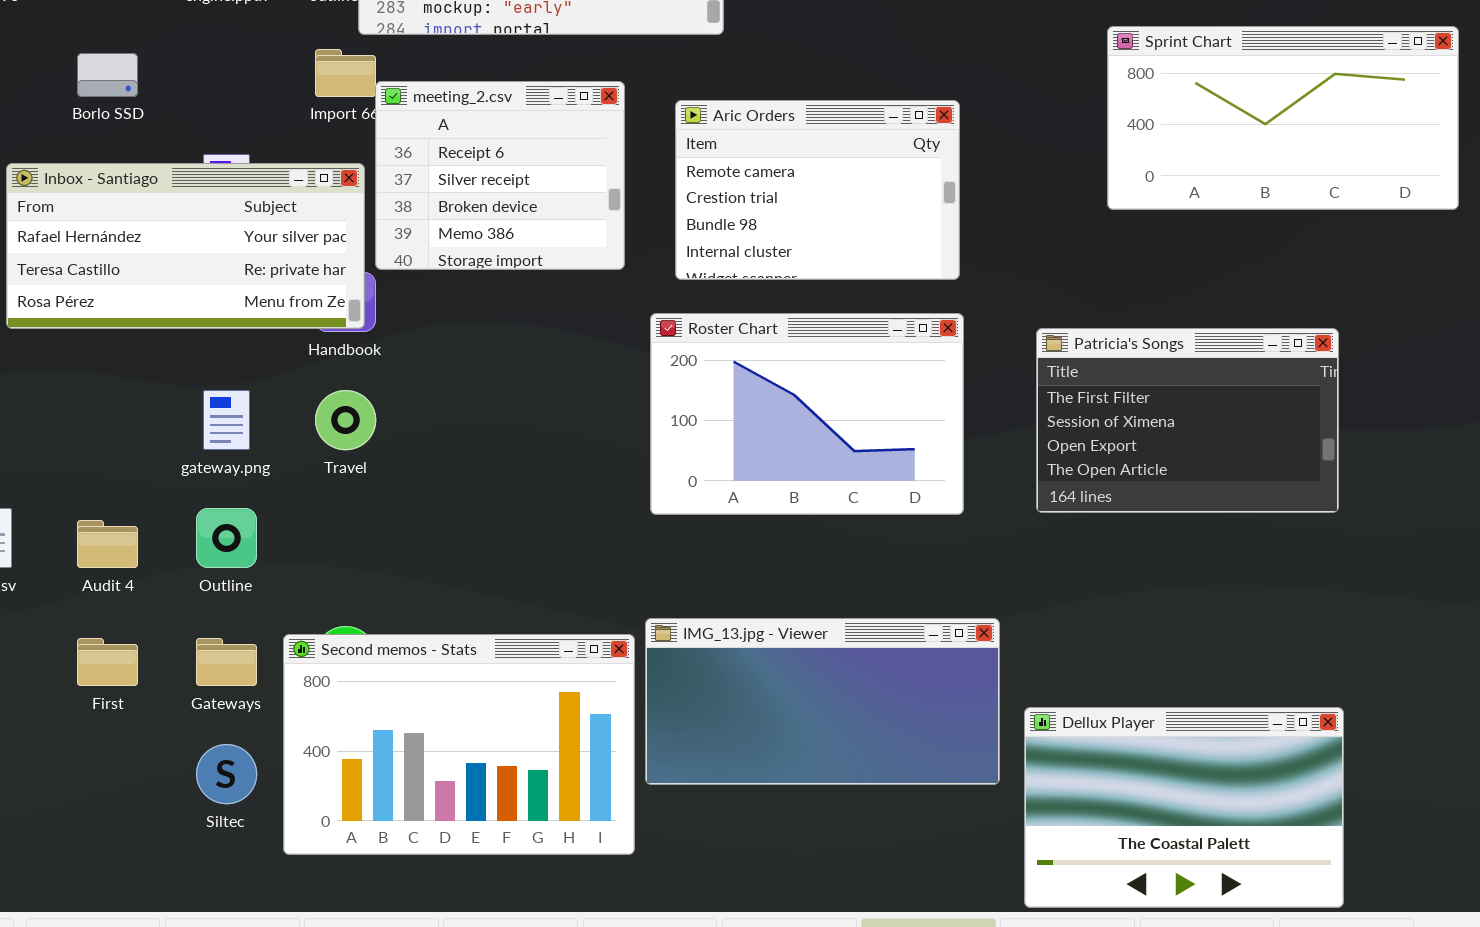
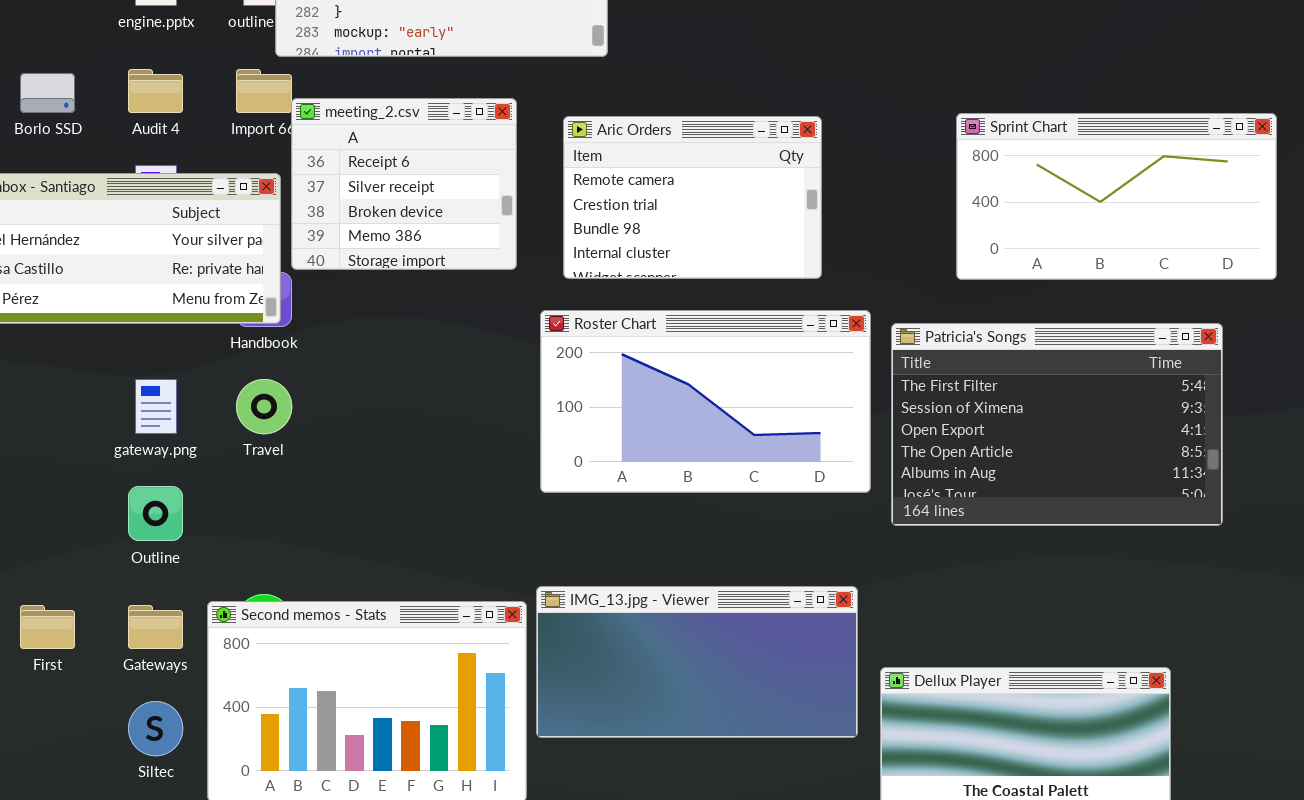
Sprint Chart: [1107,26,1459,210] -> [956,113,1277,280], moved
Roster Chart: [650,313,964,515] -> [540,310,871,493], resized
Patricia's Songs: [1036,328,1339,513] -> [891,323,1223,526], resized
Audit 4: [77,520,138,568] -> [128,69,183,113], moved

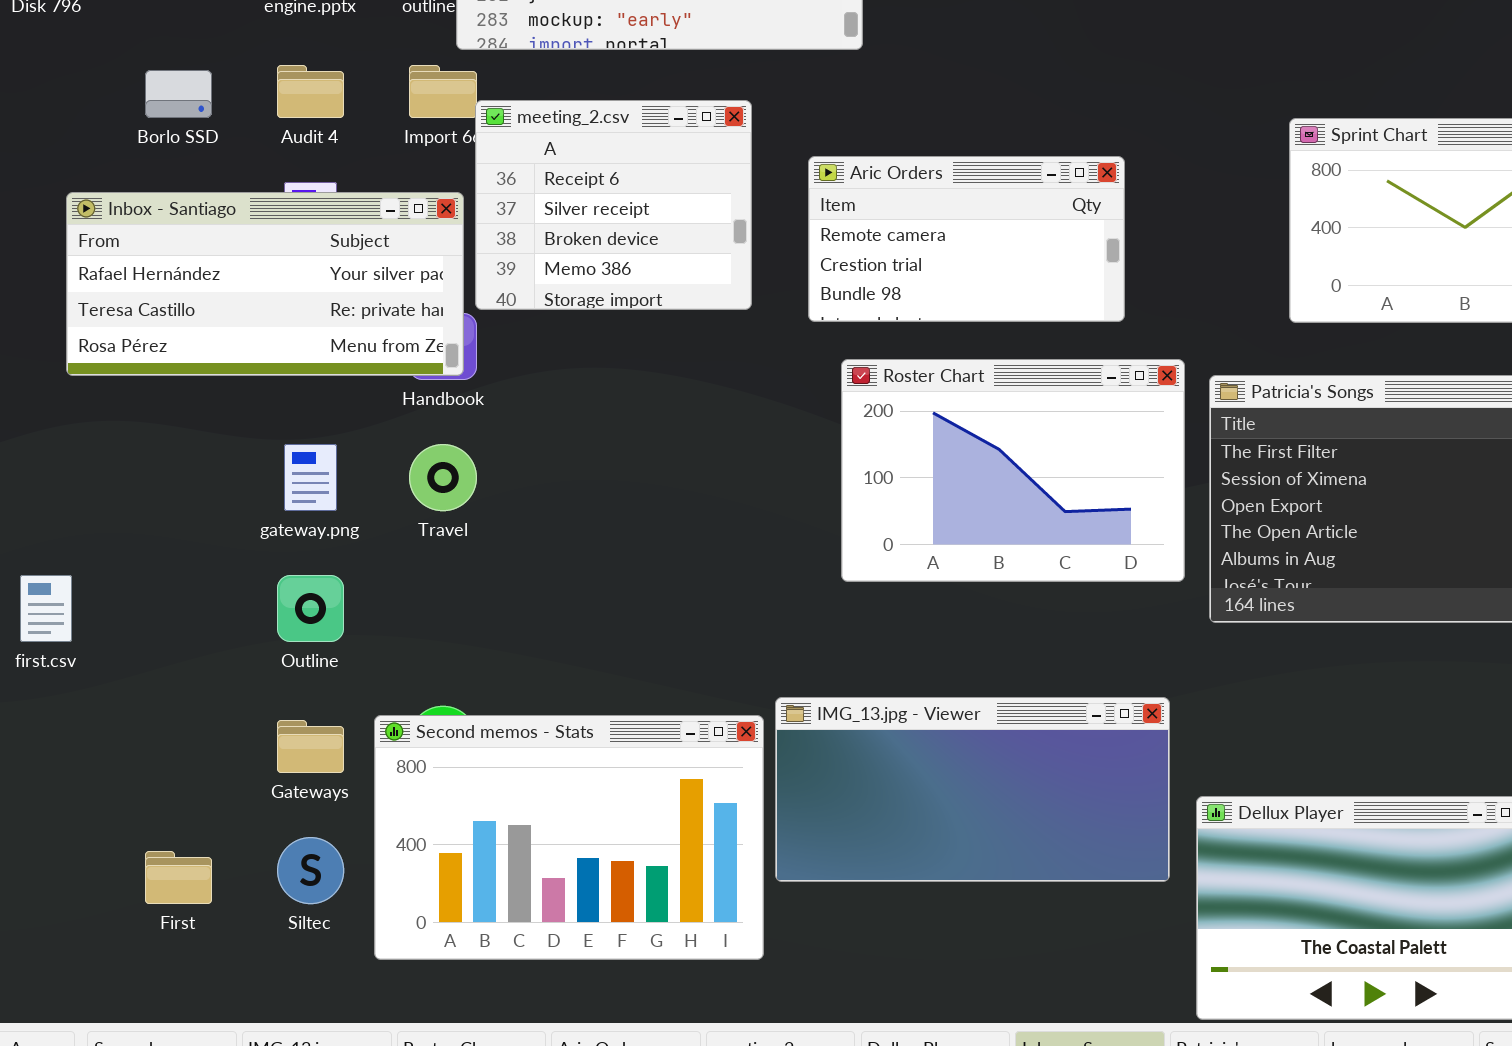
Aric Orders: [563,116,822,279] -> [808,156,1125,322], resized
Roster Chart: [540,310,871,493] -> [841,359,1185,582], resized
First: [20,605,75,649] -> [145,851,212,904], moved

